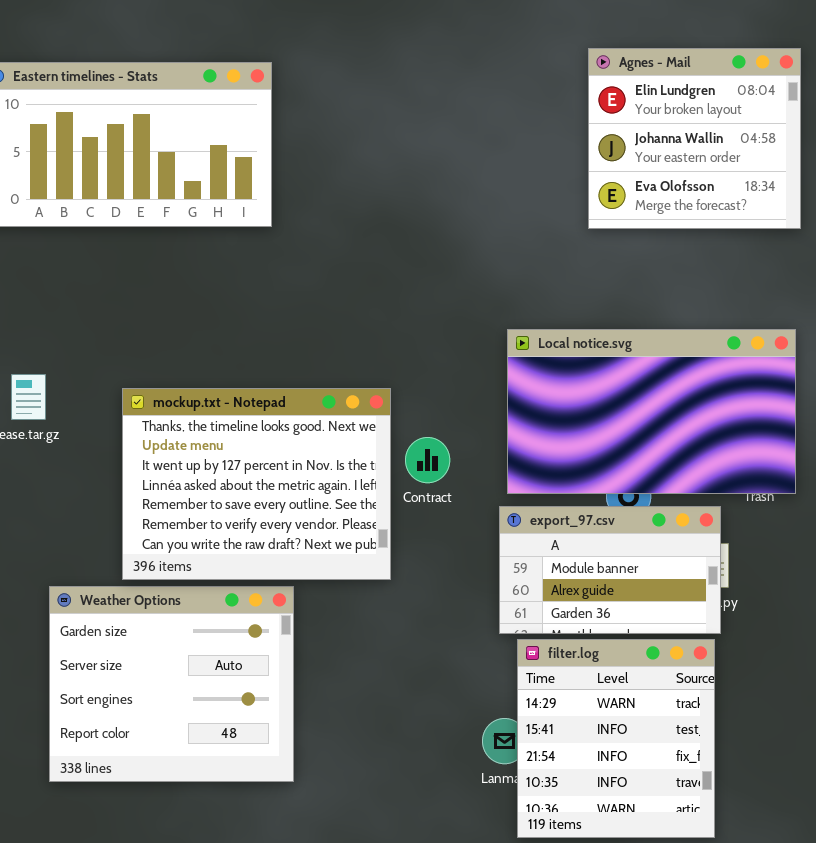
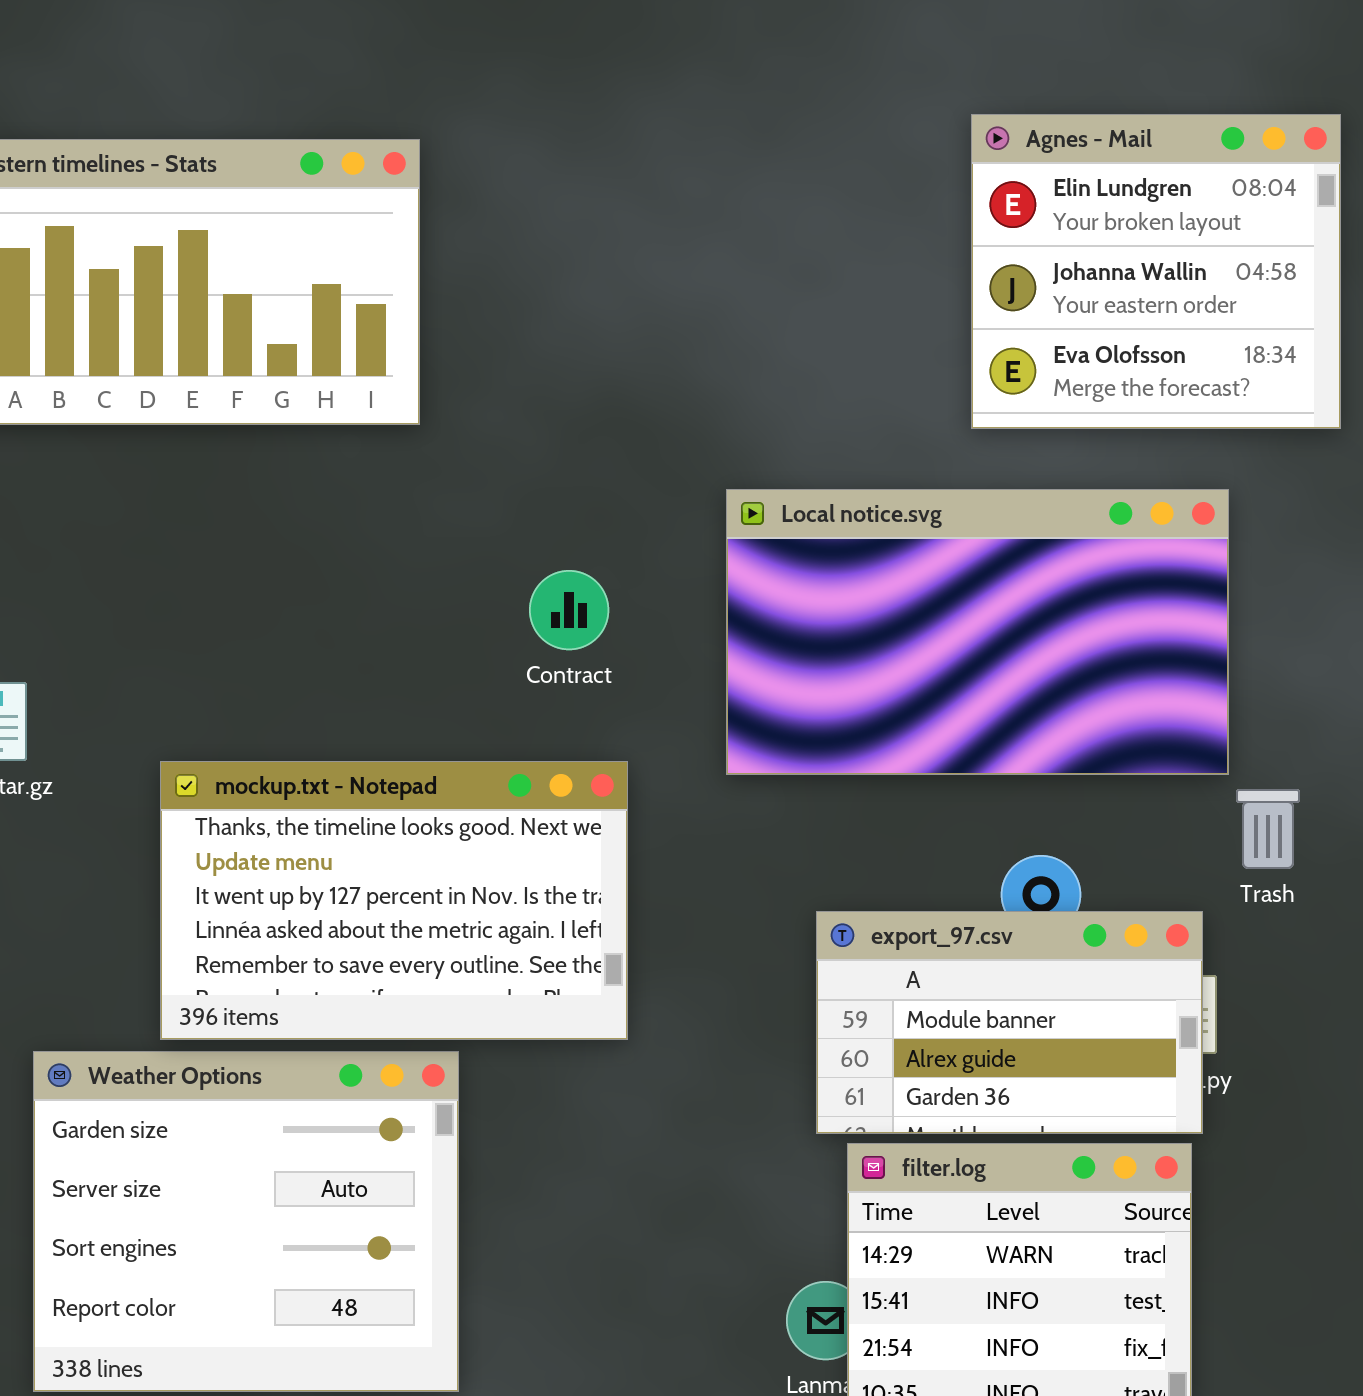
Local notice.svg: [507,329,796,494] -> [726,489,1229,775], moved
mockup.txt - Notepad: [122,388,391,580] -> [160,761,628,1040], resized
Contract: [405,437,450,483] -> [529,570,609,650], moved

